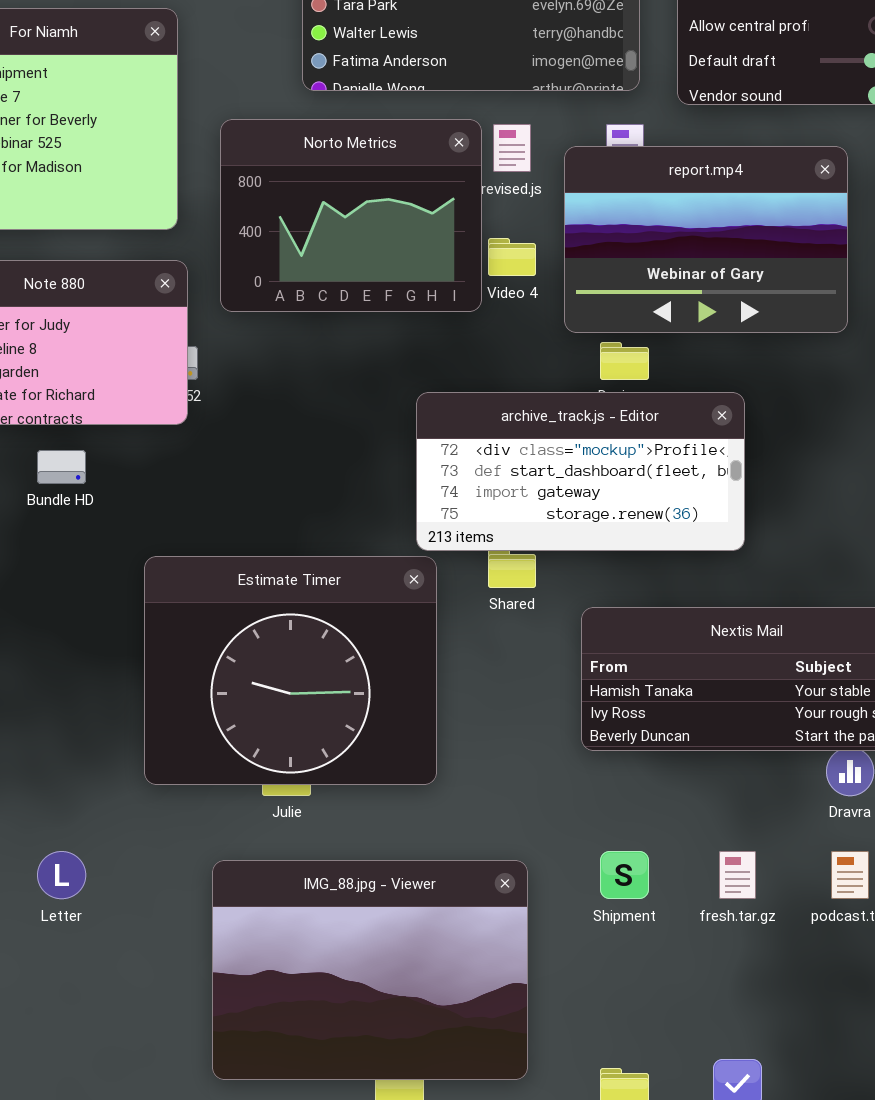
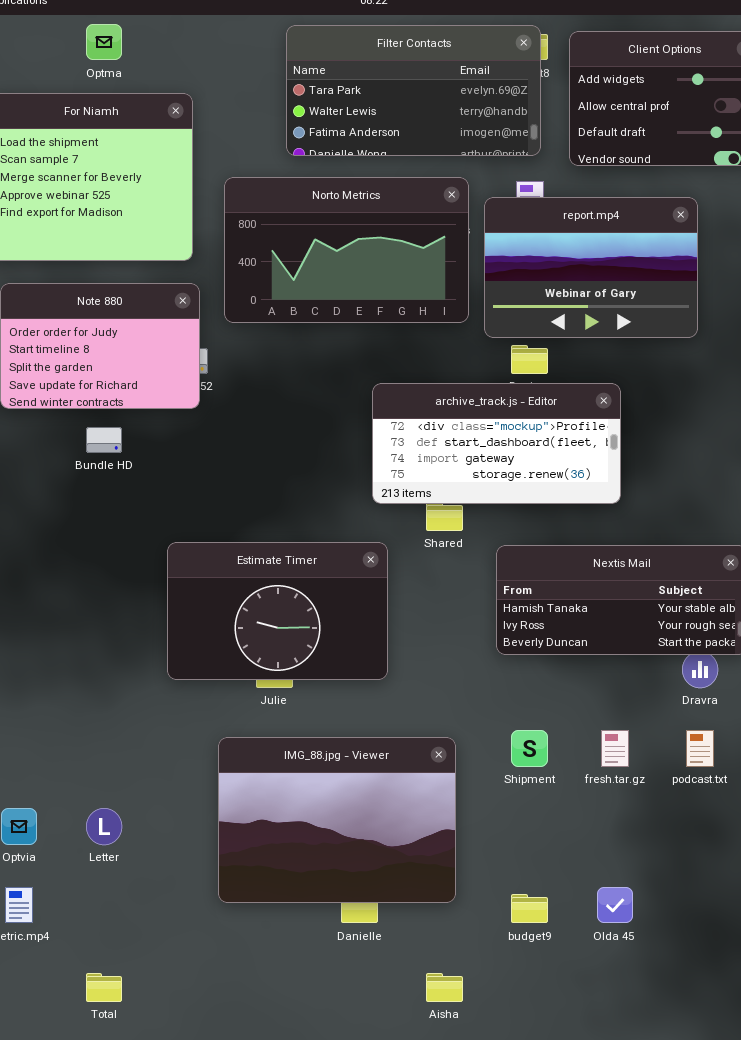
Norto Metrics: [220,119,482,312] -> [224,177,469,323], resized
Estimate Timer: [144,556,437,785] -> [167,542,388,680], resized
Letter: [37,851,86,899] -> [86,808,122,845], moved

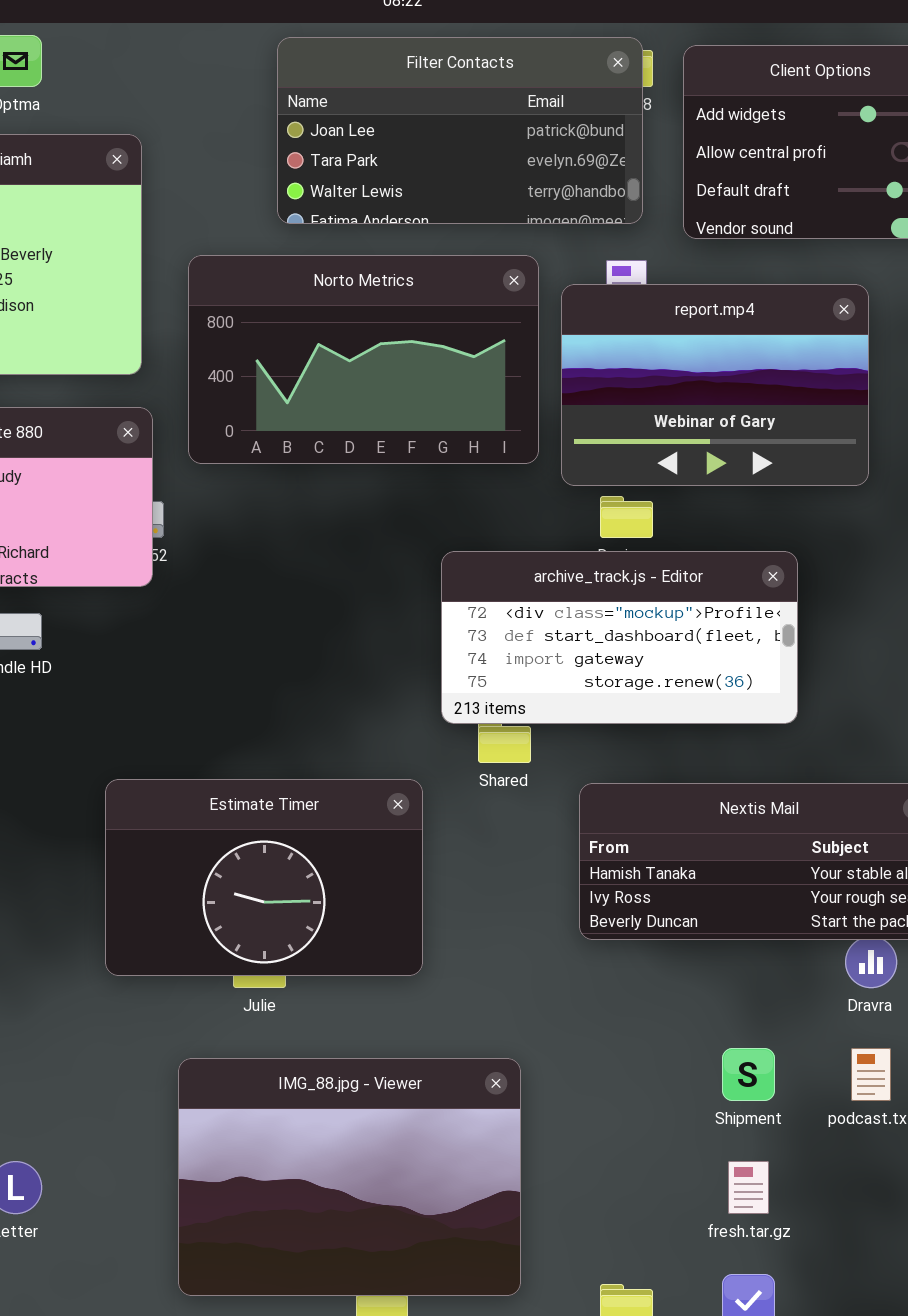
Filter Contacts: [286,25,541,156] -> [277,37,643,224], scrolled up 1 row
archive_track.js - Editor: [372,383,621,504] -> [441,551,798,724], moved
Shipment: [511,730,548,767] -> [722,1048,775,1101], moved
fresh.tar.gz: [601,730,629,767] -> [728,1161,769,1214], moved

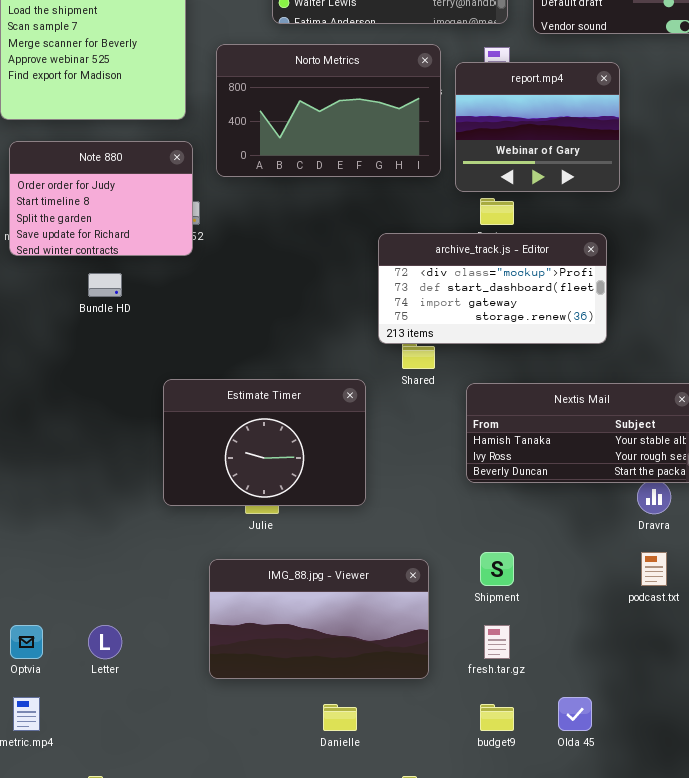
report.mp4: [561,284,869,486] -> [455,62,620,192], resized
Shipment: [722,1048,775,1101] -> [480,552,514,586], moved
IMG_88.jpg - Viewer: [178,1058,521,1296] -> [209,559,429,679], resized
fresh.tar.gz: [728,1161,769,1214] -> [484,625,510,659], moved

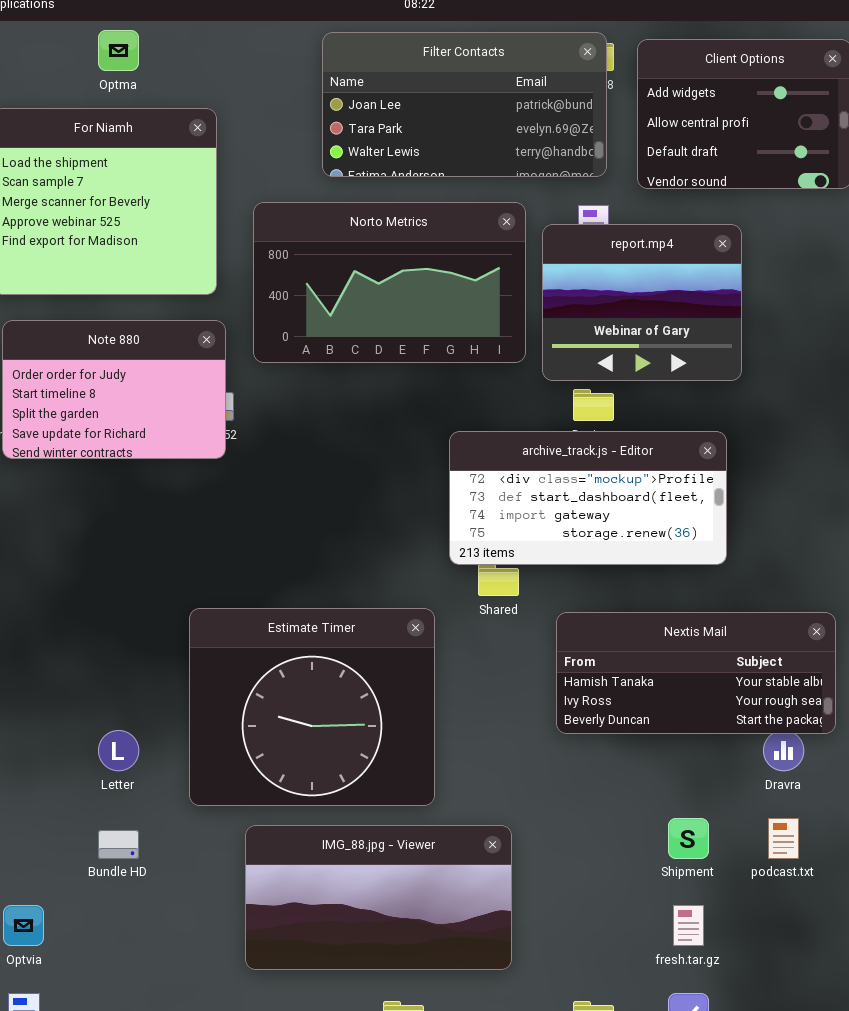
Bundle HD: [88,273,122,297] -> [98,830,139,859], moved
Estimate Timer: [163,379,366,506] -> [189,608,435,806], resized
Shipment: [480,552,514,586] -> [668,818,709,859], moved
Letter: [88,625,122,659] -> [98,730,139,771], moved
fresh.tar.gz: [484,625,510,659] -> [673,905,704,946], moved

